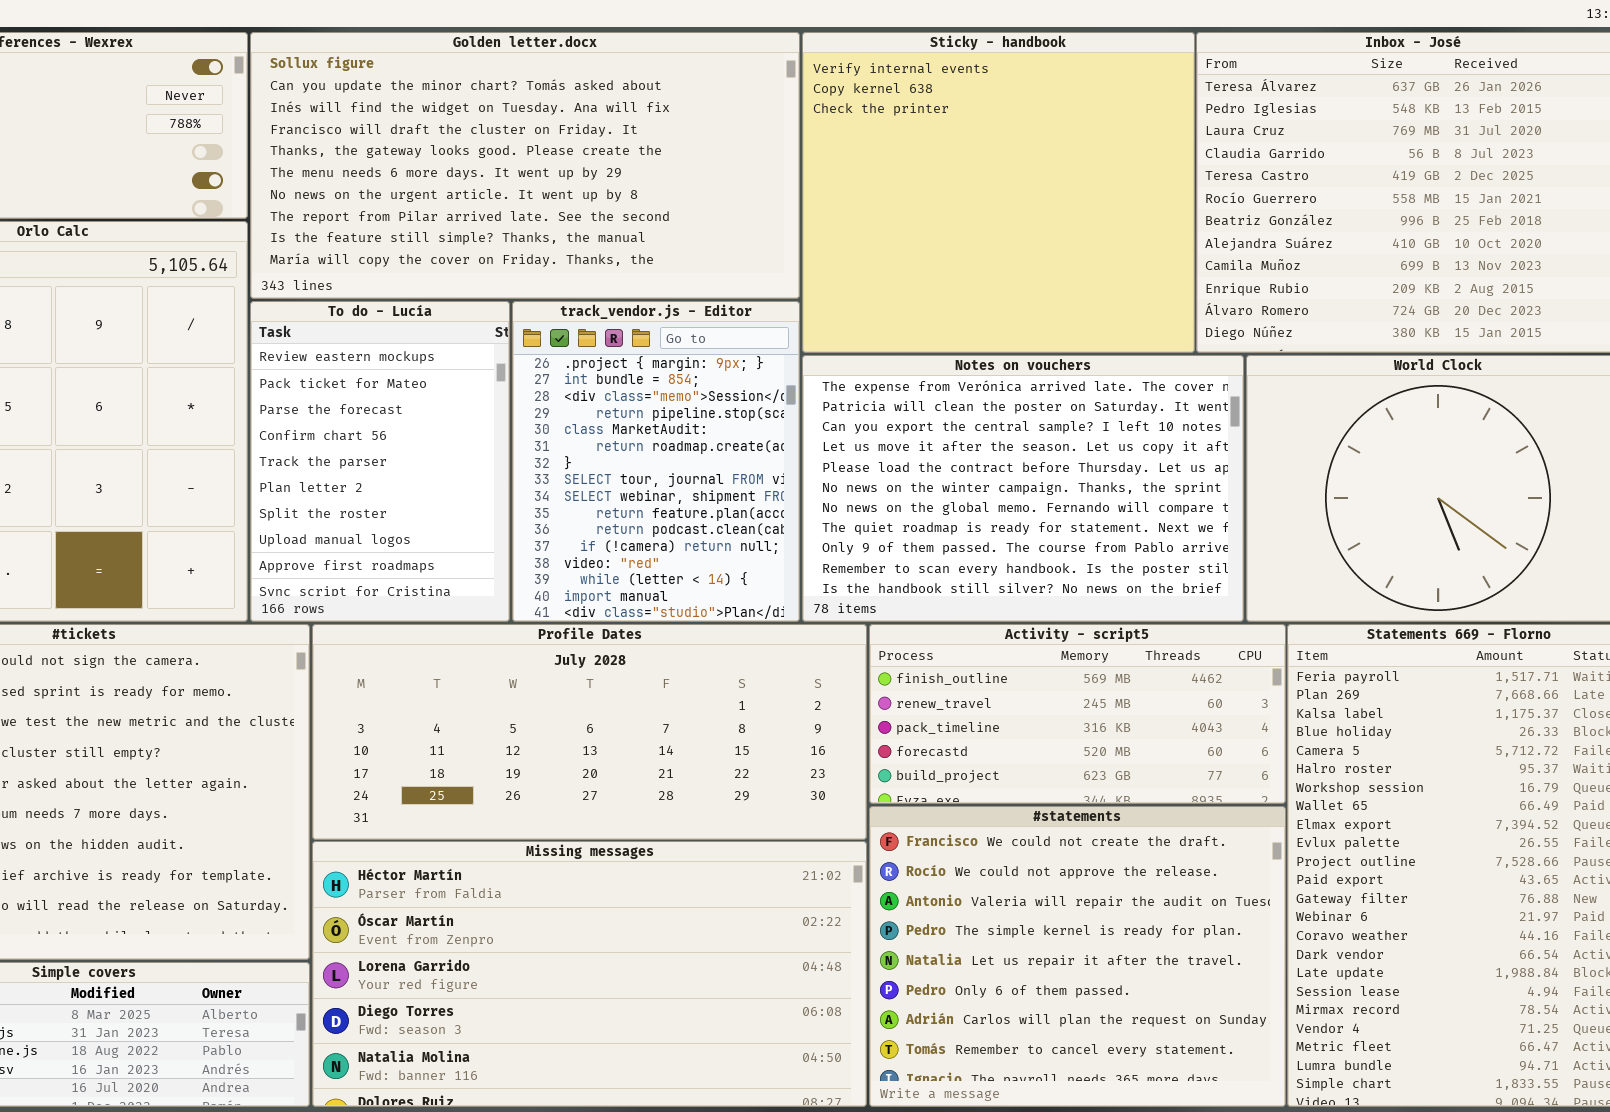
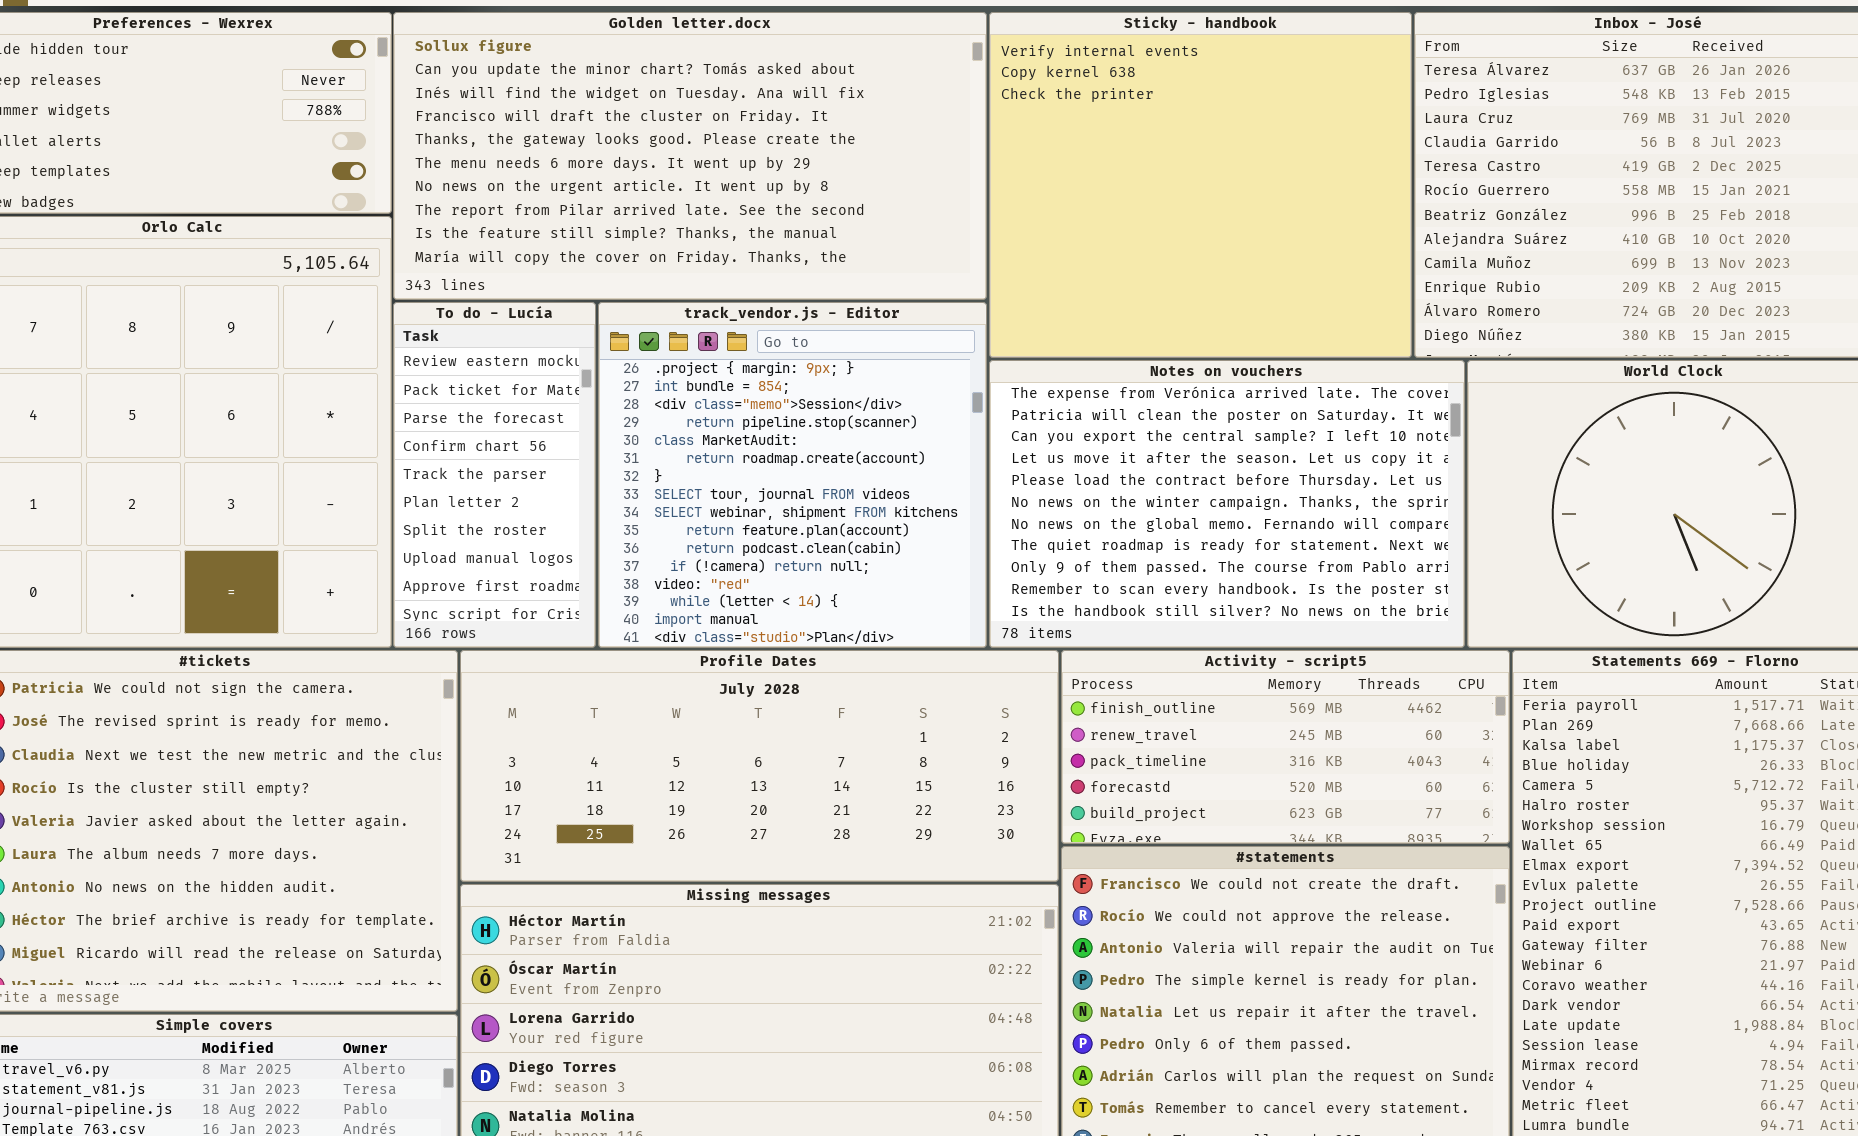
To do - Lucía: [250,301,510,622] -> [393,302,596,648], resized
track_vendor.js - Editor: [512,301,800,622] -> [598,302,987,648], resized

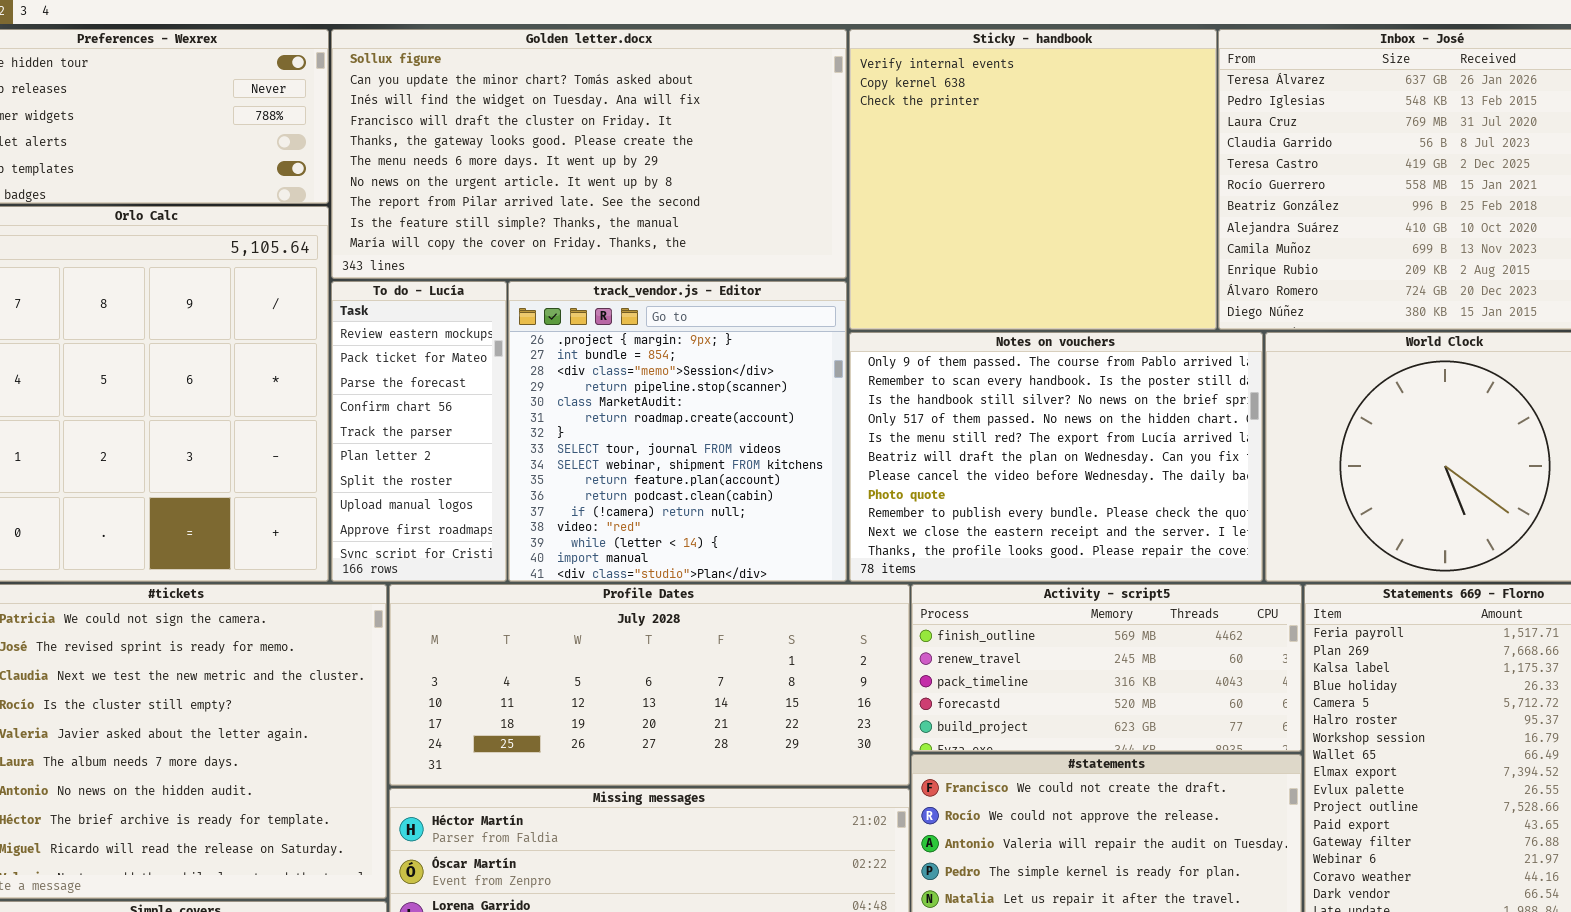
Notes on vouchers: [989,360,1465,648] -> [849,332,1263,582], scrolled down 8 rows

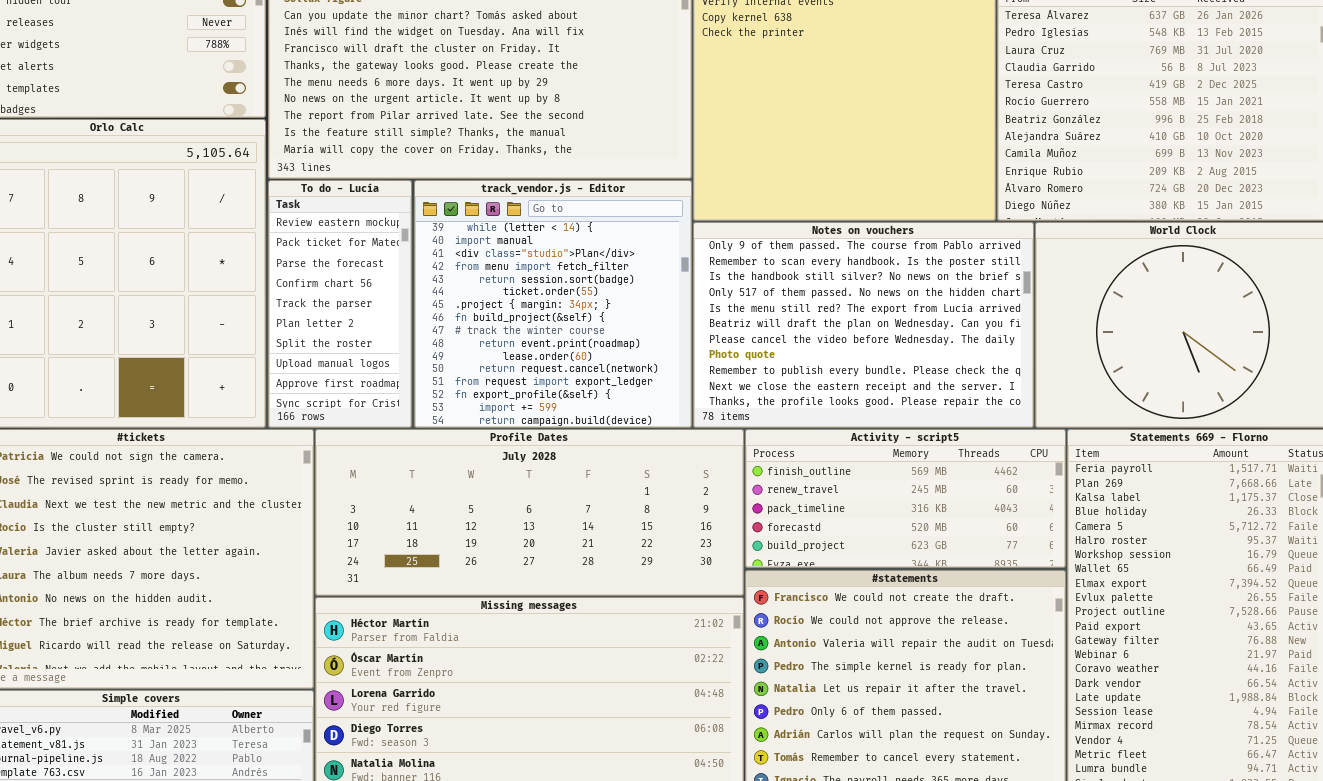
track_vendor.js - Editor: [508,281,847,582] -> [414,180,692,428], scrolled down 13 rows

